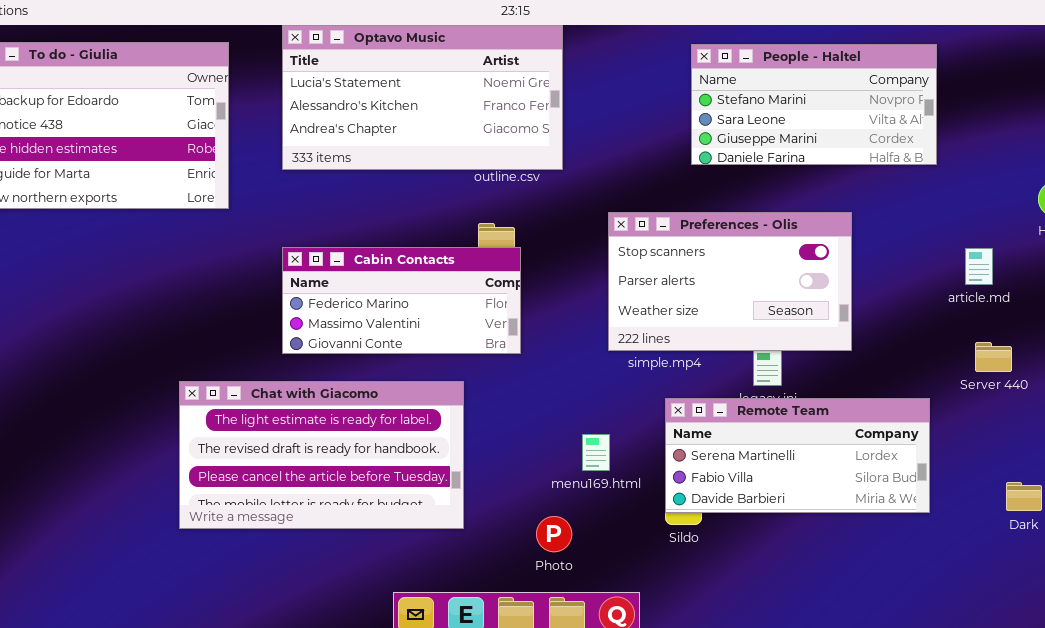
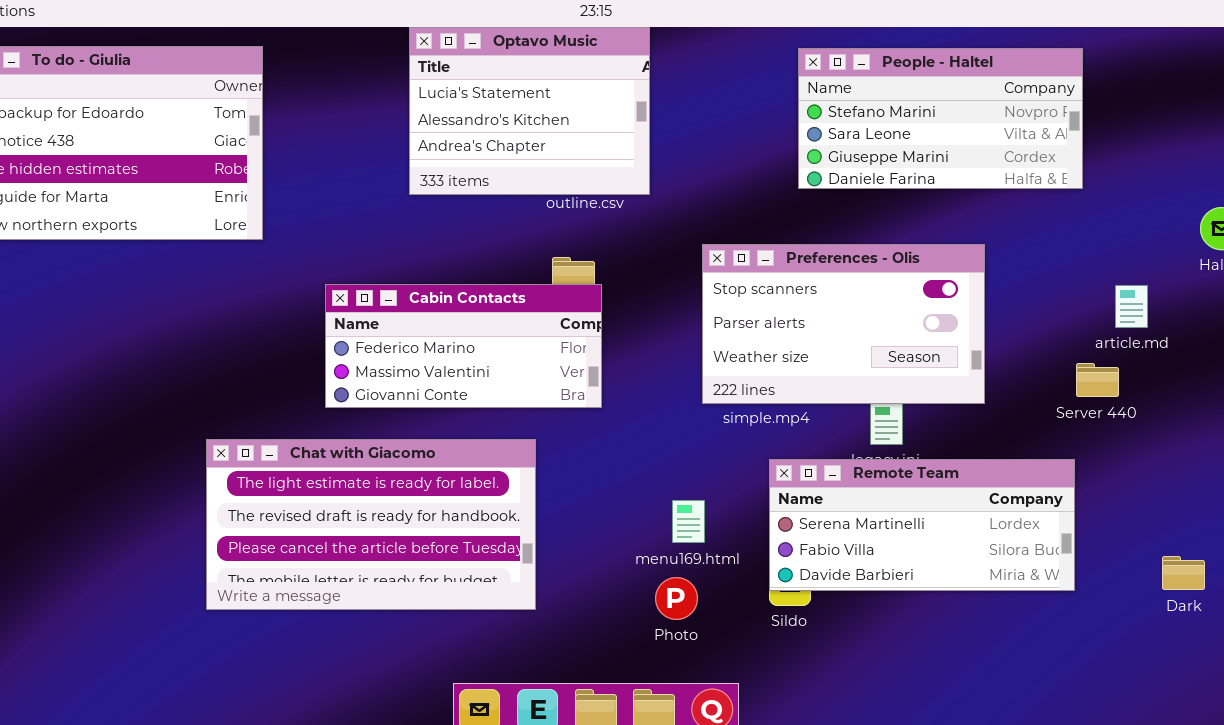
Optavo Music: [282,25,563,170] -> [409,27,650,195], resized
Server 440: [975,342,1012,372] -> [1076,363,1119,397], moved
Photo: [536,516,572,552] -> [655,577,698,620], moved

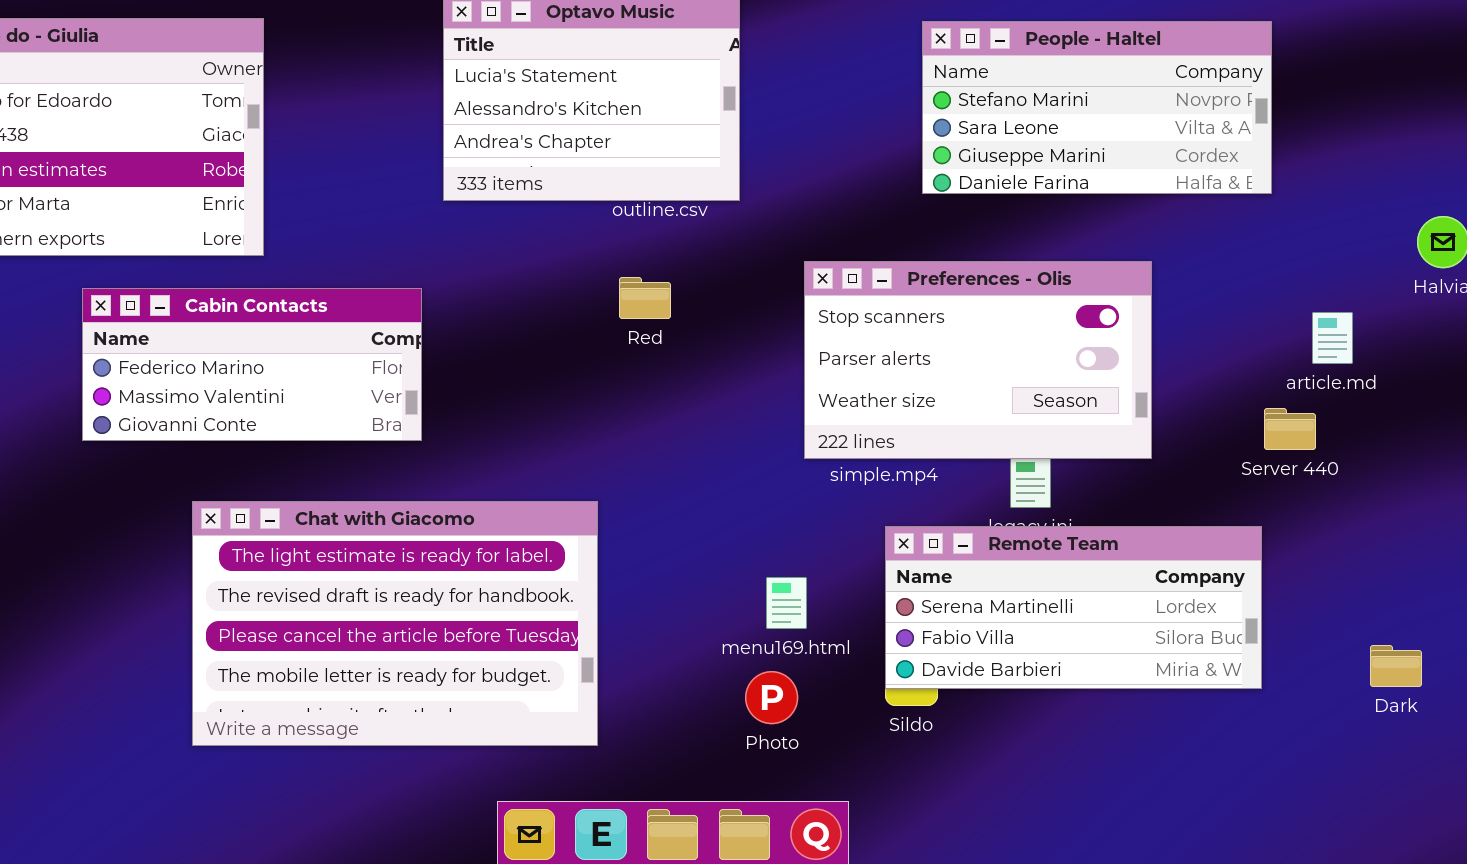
Cabin Contacts: [325,284,602,408] -> [82,288,422,441], moved
Chat with Giacomo: [206,439,536,610] -> [192,501,598,746], resized

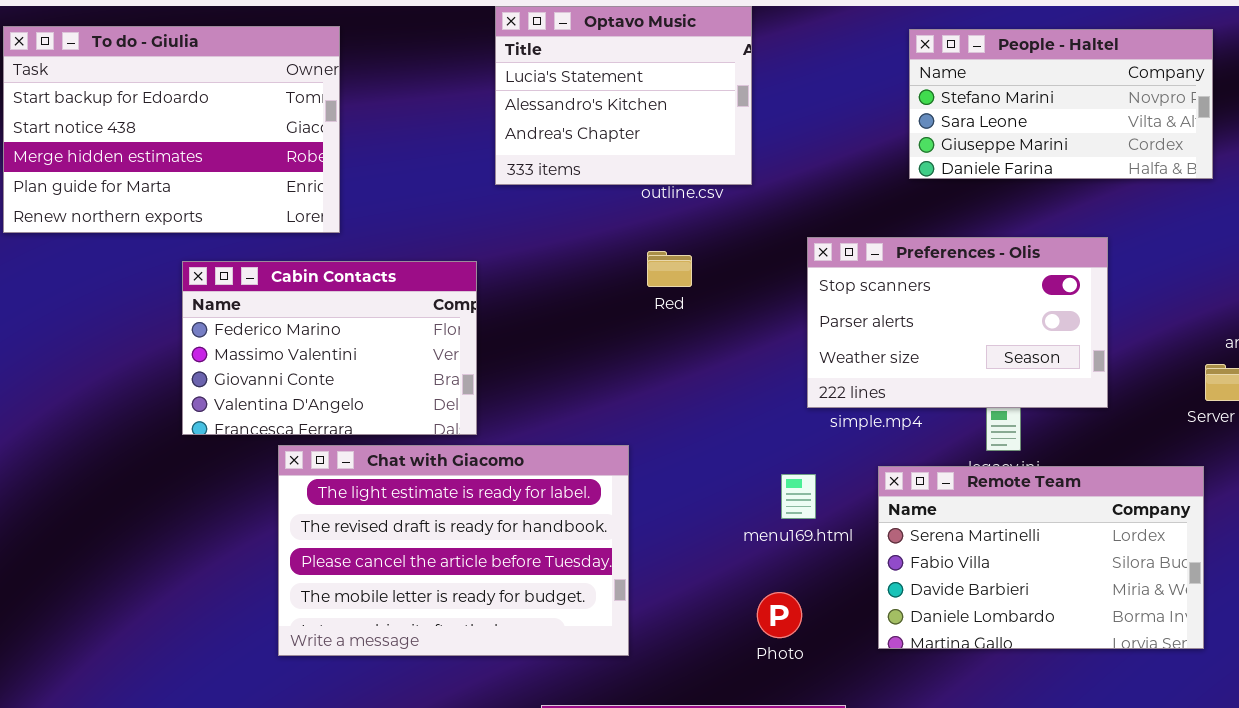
Cabin Contacts: [82,288,422,441] -> [182,261,477,435], resized
Remote Team: [885,526,1262,689] -> [878,466,1204,649], resized
menu169.html: [766,577,807,629] -> [781,474,816,519], moved

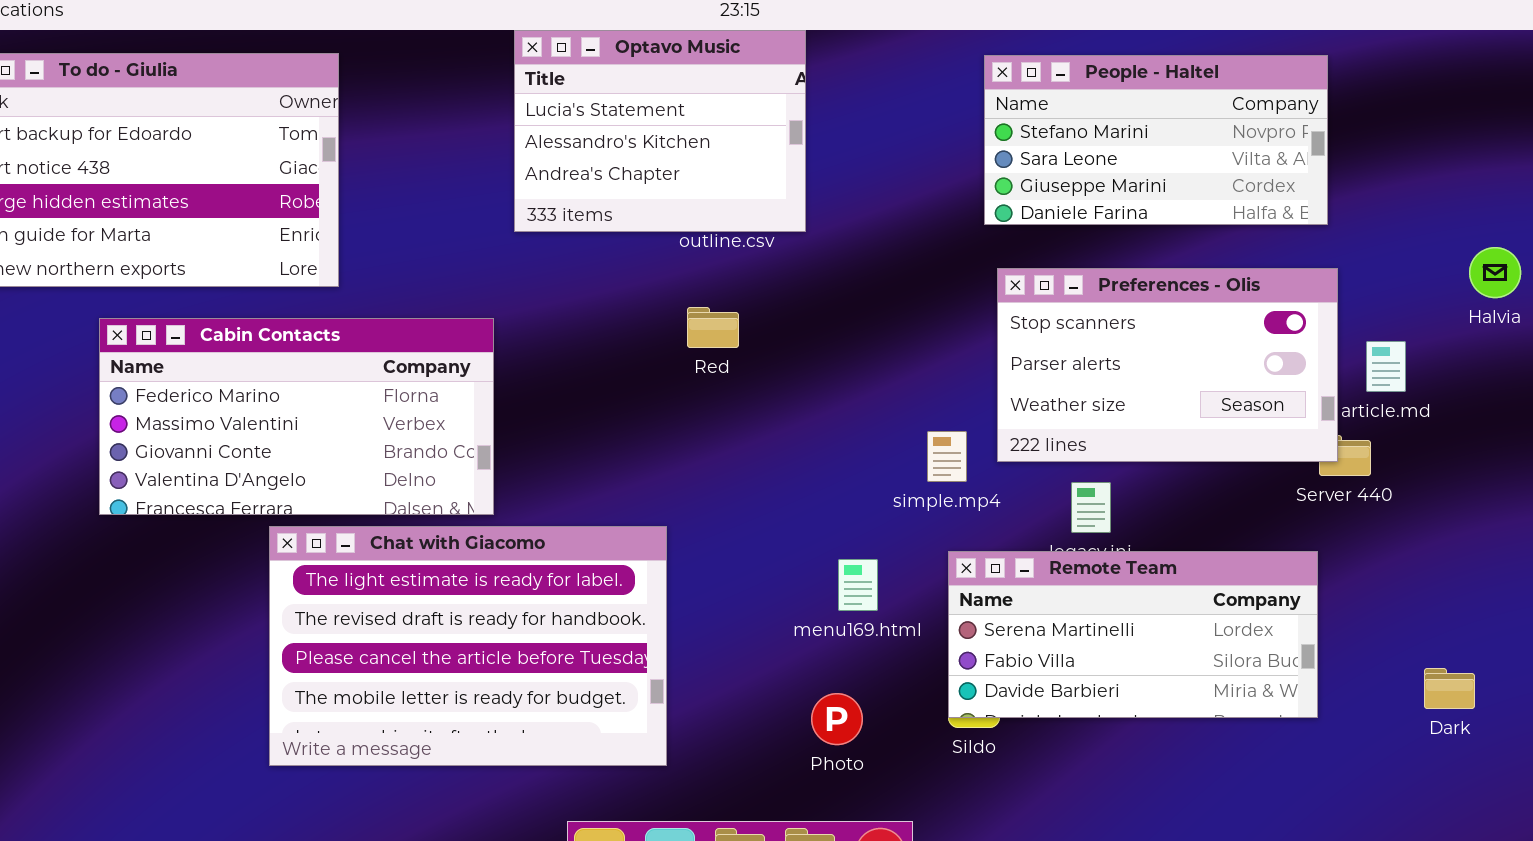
Preferences - Olis: [807,237,1108,408] -> [997,268,1338,462], moved
Cabin Contacts: [182,261,477,435] -> [99,318,494,515], resized
Remote Team: [878,466,1204,649] -> [948,551,1318,718], resized

